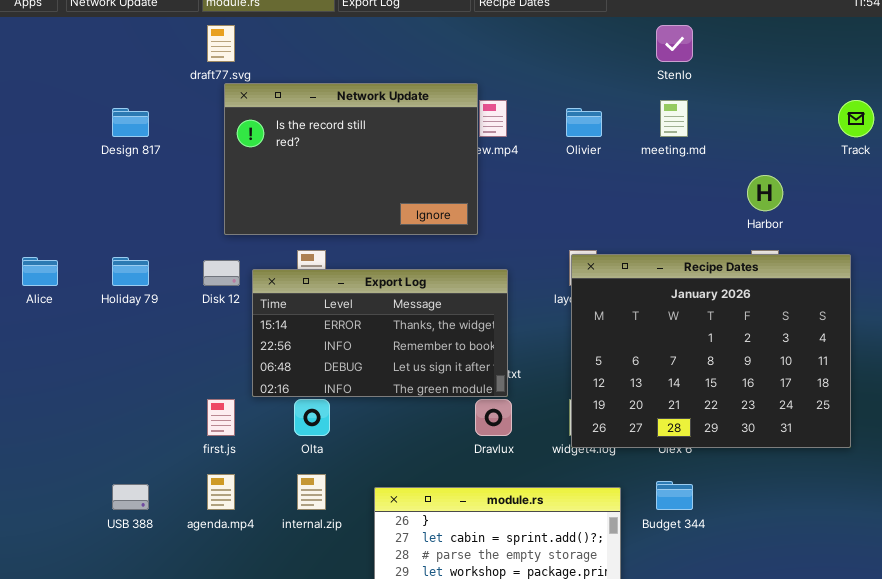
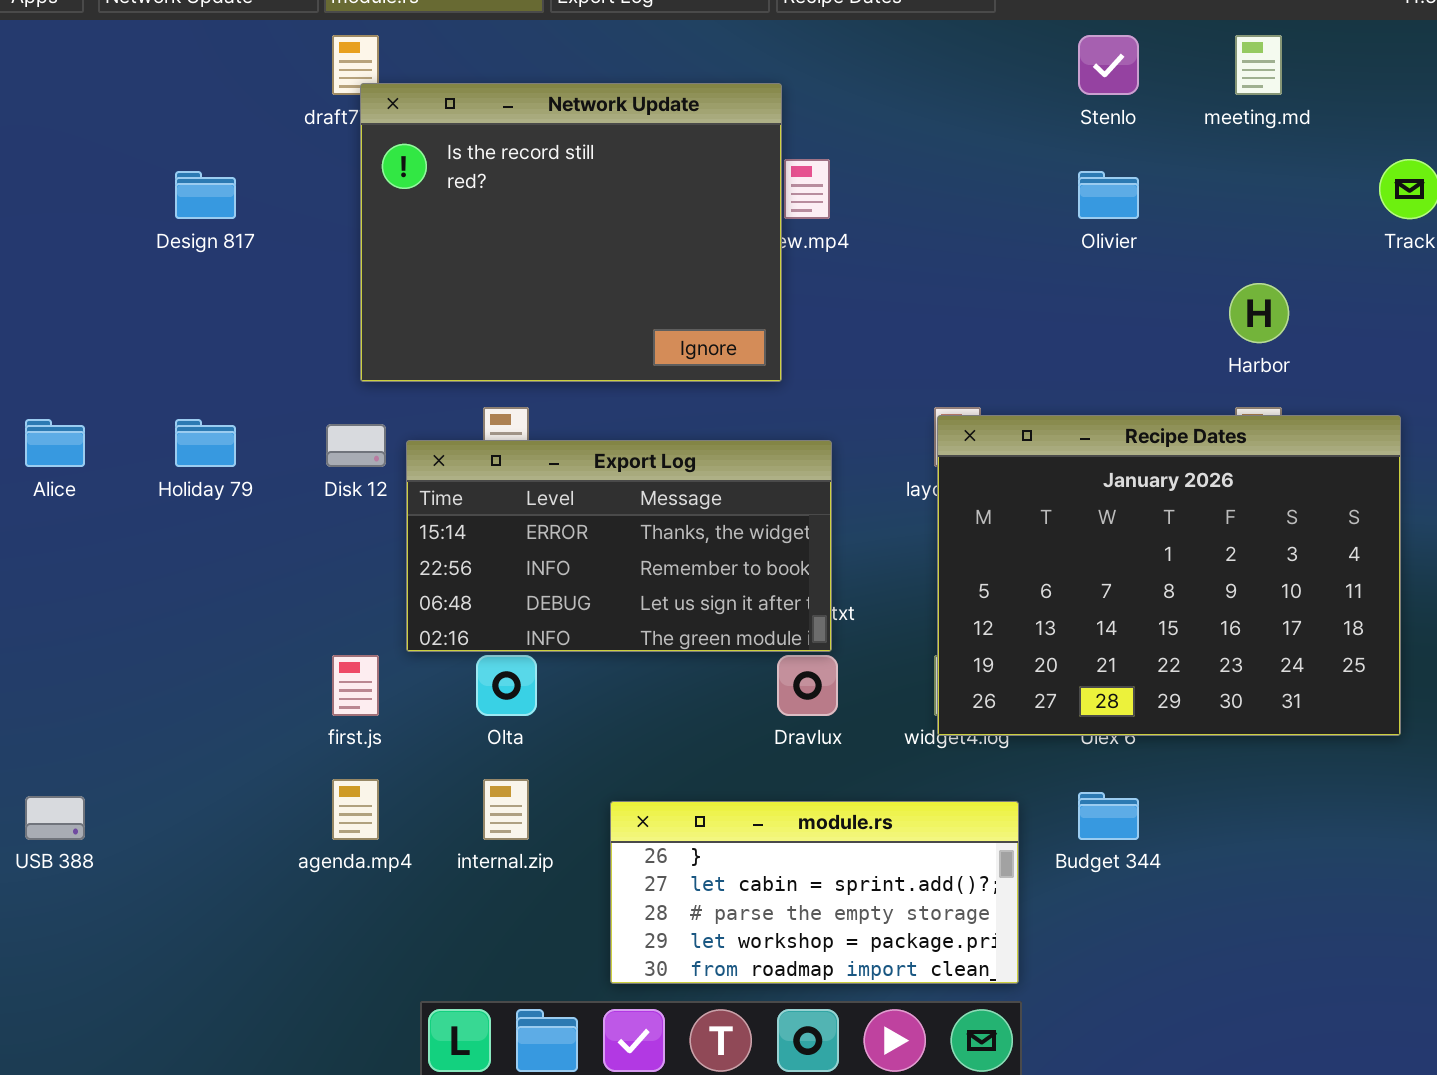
Network Update: [224,83,478,235] -> [360,83,782,382], resized
meeting.md: [660,100,688,137] -> [1235,35,1282,95], moved
Olivier: [566,108,602,137] -> [1078,171,1139,219], moved
USB 388: [112,484,149,510] -> [25,796,85,840], moved

